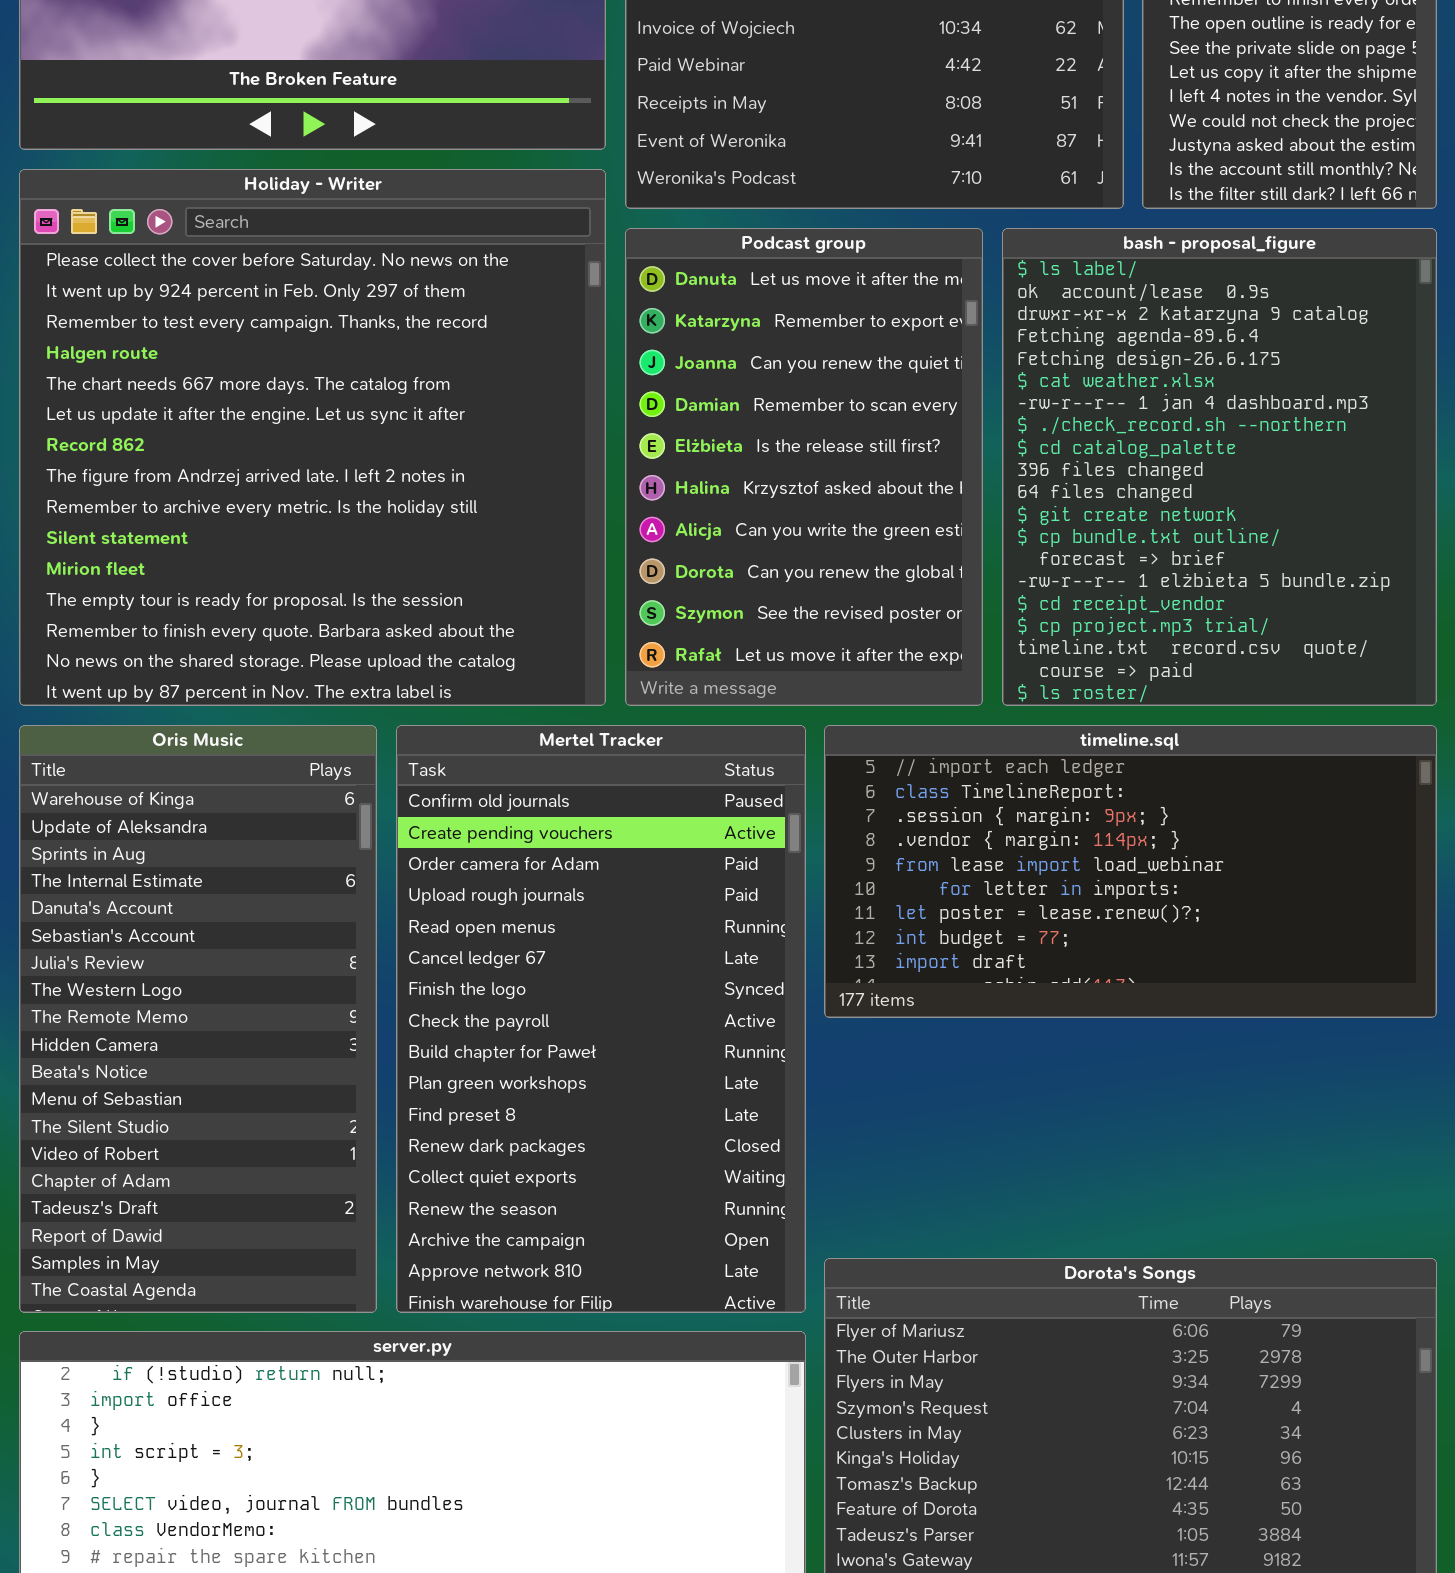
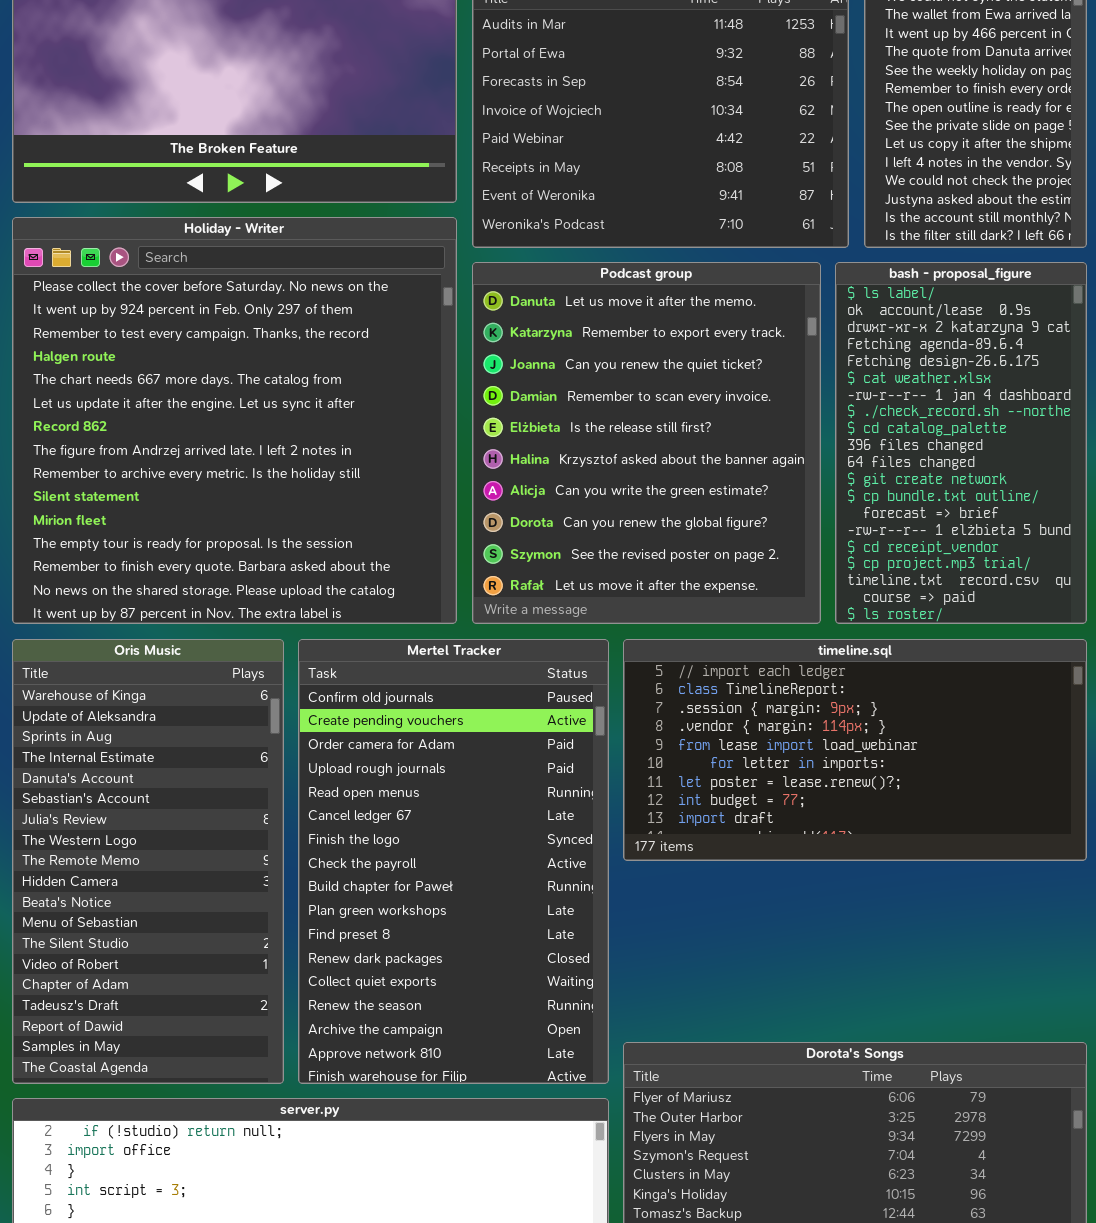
Podcast group: [625,228,983,706] -> [472,262,821,624], resized
bash - proposal_figure: [1002,228,1437,706] -> [835,262,1087,624], resized

